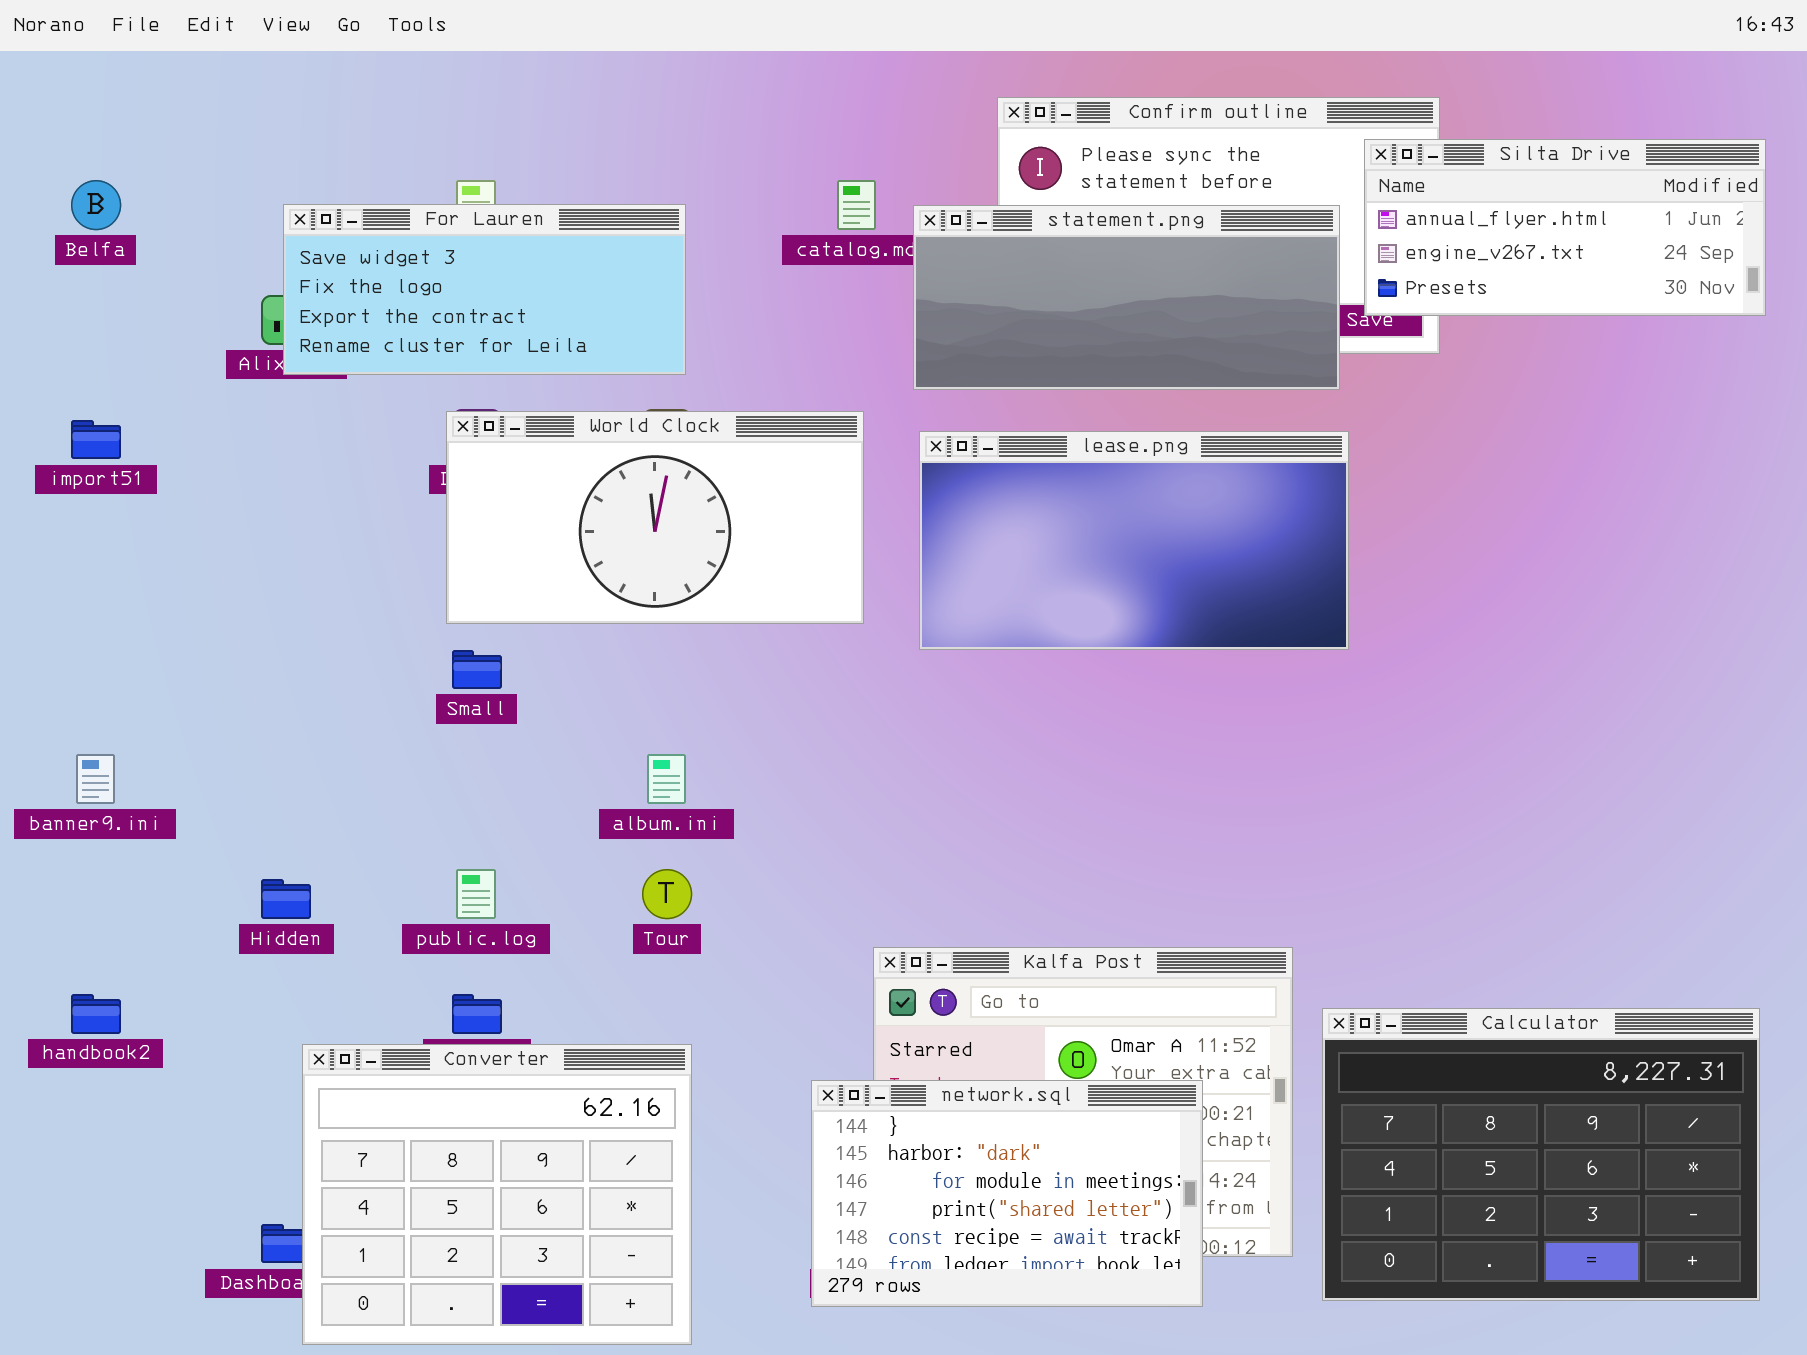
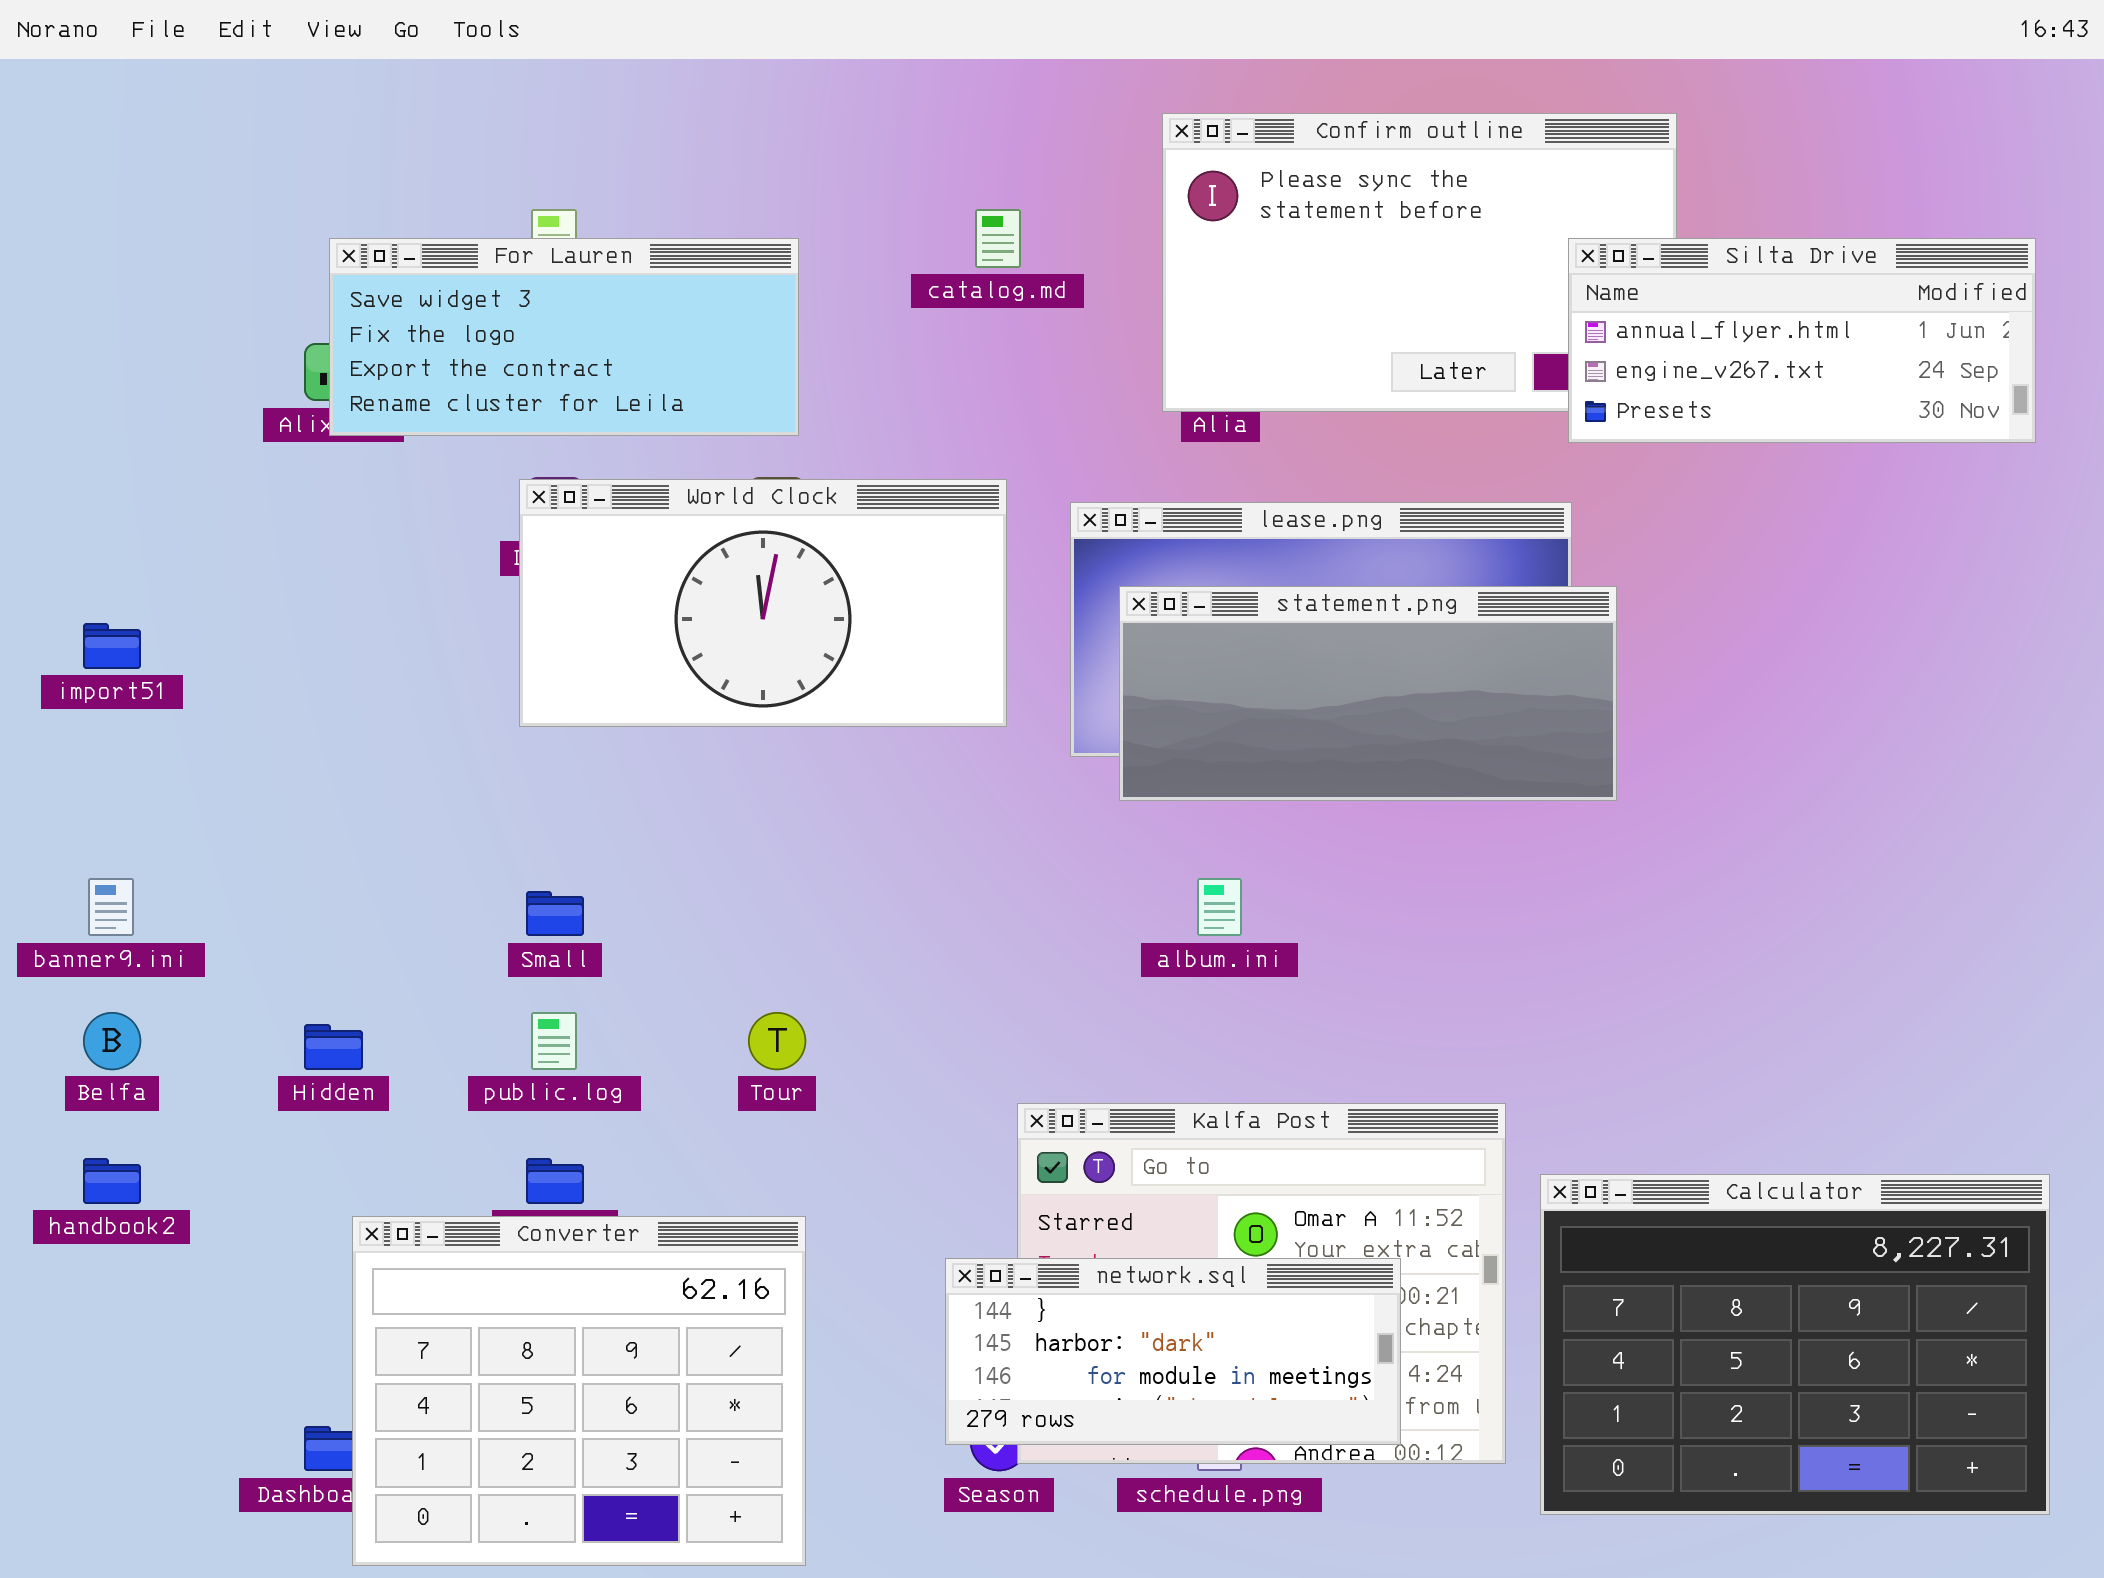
Silta Drive: [1364,139,1766,316] -> [1568,238,2036,443], moved
Belfa: [71,180,121,230] -> [83,1012,141,1070], moved
statement.png: [913,205,1340,390] -> [1119,586,1617,801], moved
import51: [71,420,121,459] -> [83,623,141,669], moved
Small: [452,650,502,689] -> [526,891,584,936], moved
album.ini: [647,754,686,804] -> [1197,878,1242,936], moved
network.sql: [811,1080,1203,1307] -> [945,1258,1401,1445], resized

